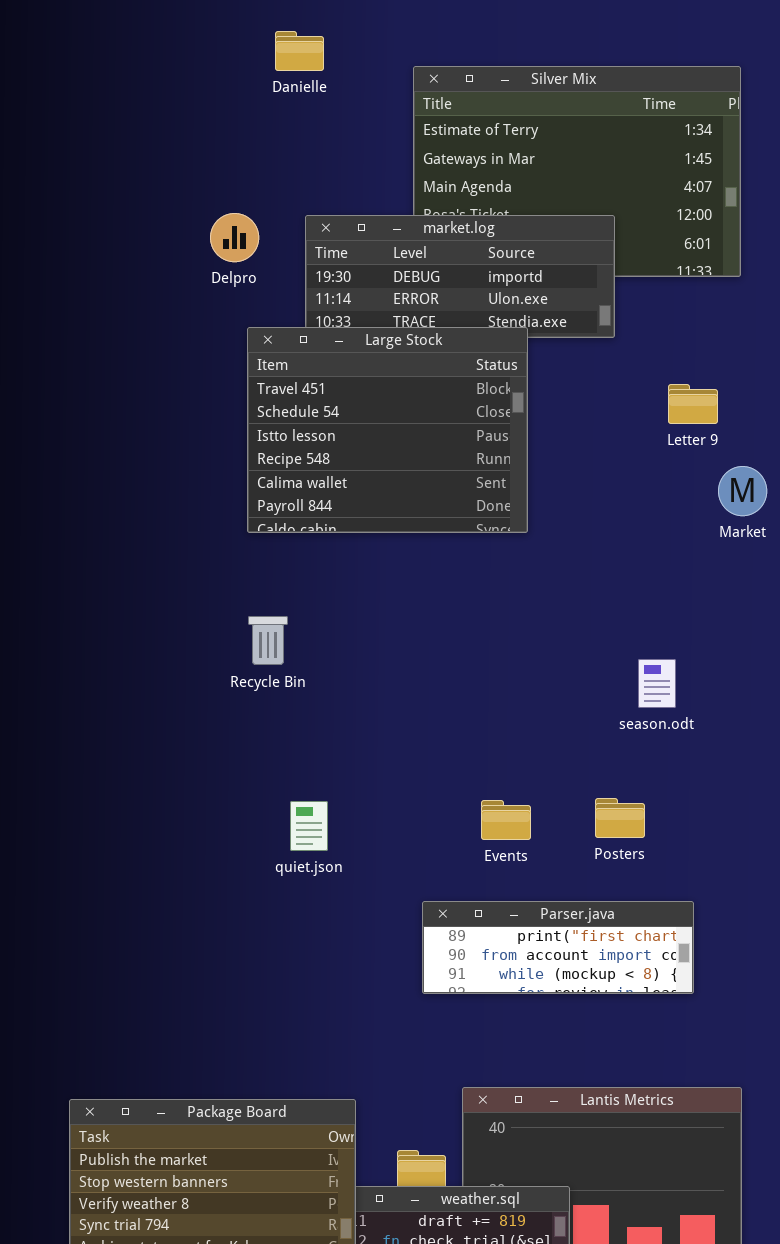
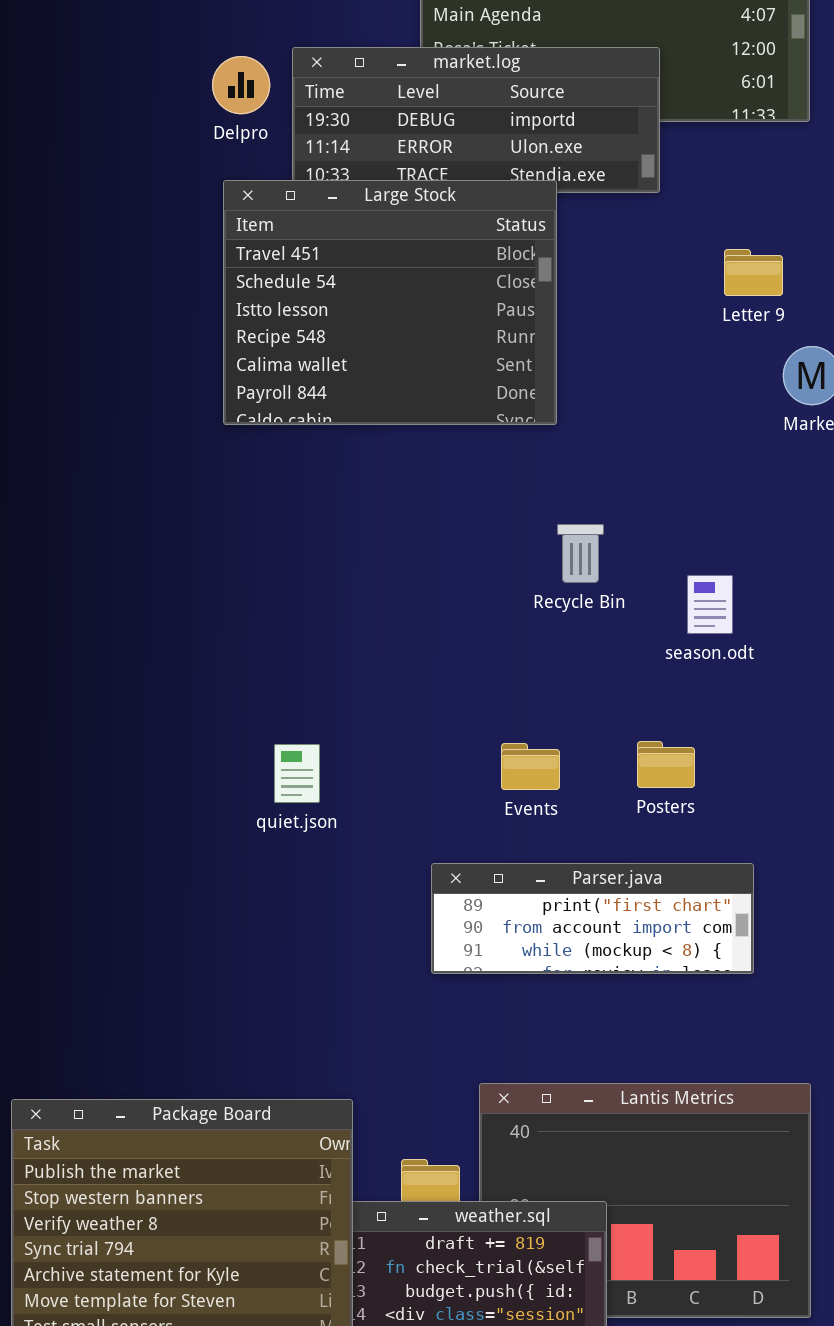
Delpro: [210,213,259,262] -> [212,56,270,114], moved
Recycle Bin: [248,616,288,665] -> [557,524,604,583], moved

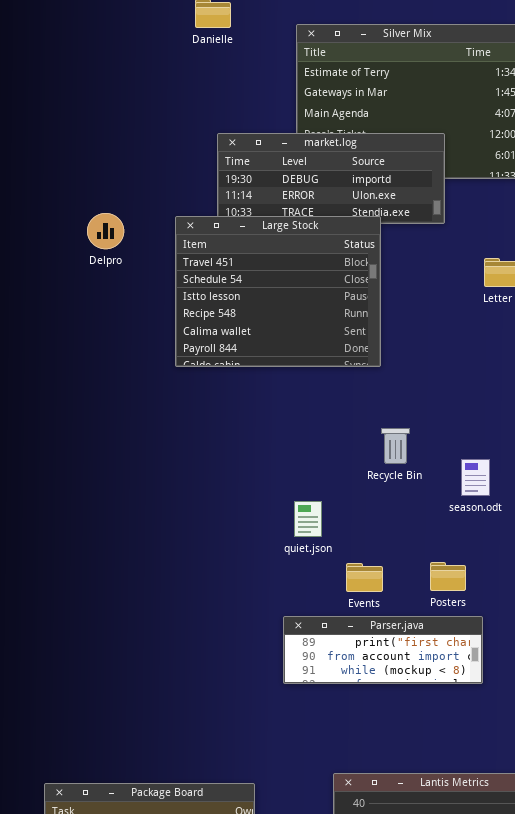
Delpro: [212,56,270,114] -> [87,213,124,249], moved
quiet.json: [274,744,320,803] -> [294,501,322,537], moved
Parser.java: [431,863,754,974] -> [283,616,483,684], moved

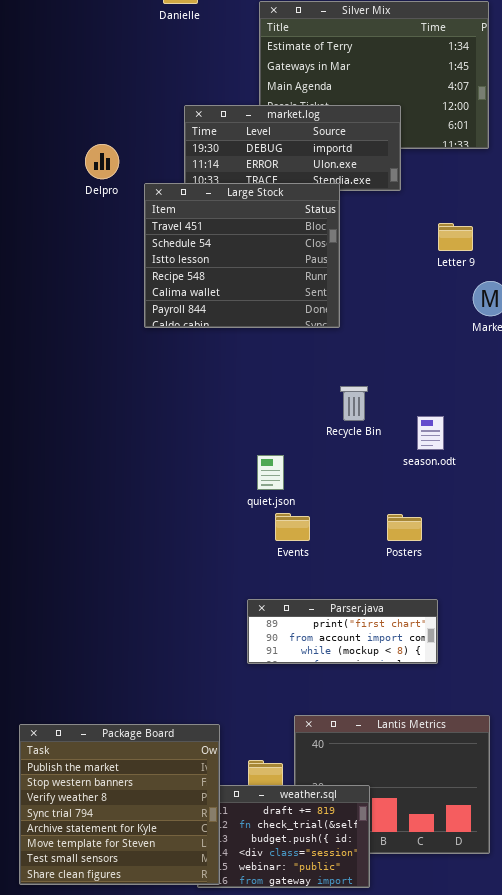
Delpro: [87,213,124,249] -> [85,144,119,179], moved
Events: [346,563,383,592] -> [275,513,310,541], moved
Parser.java: [283,616,483,684] -> [247,599,438,664], moved

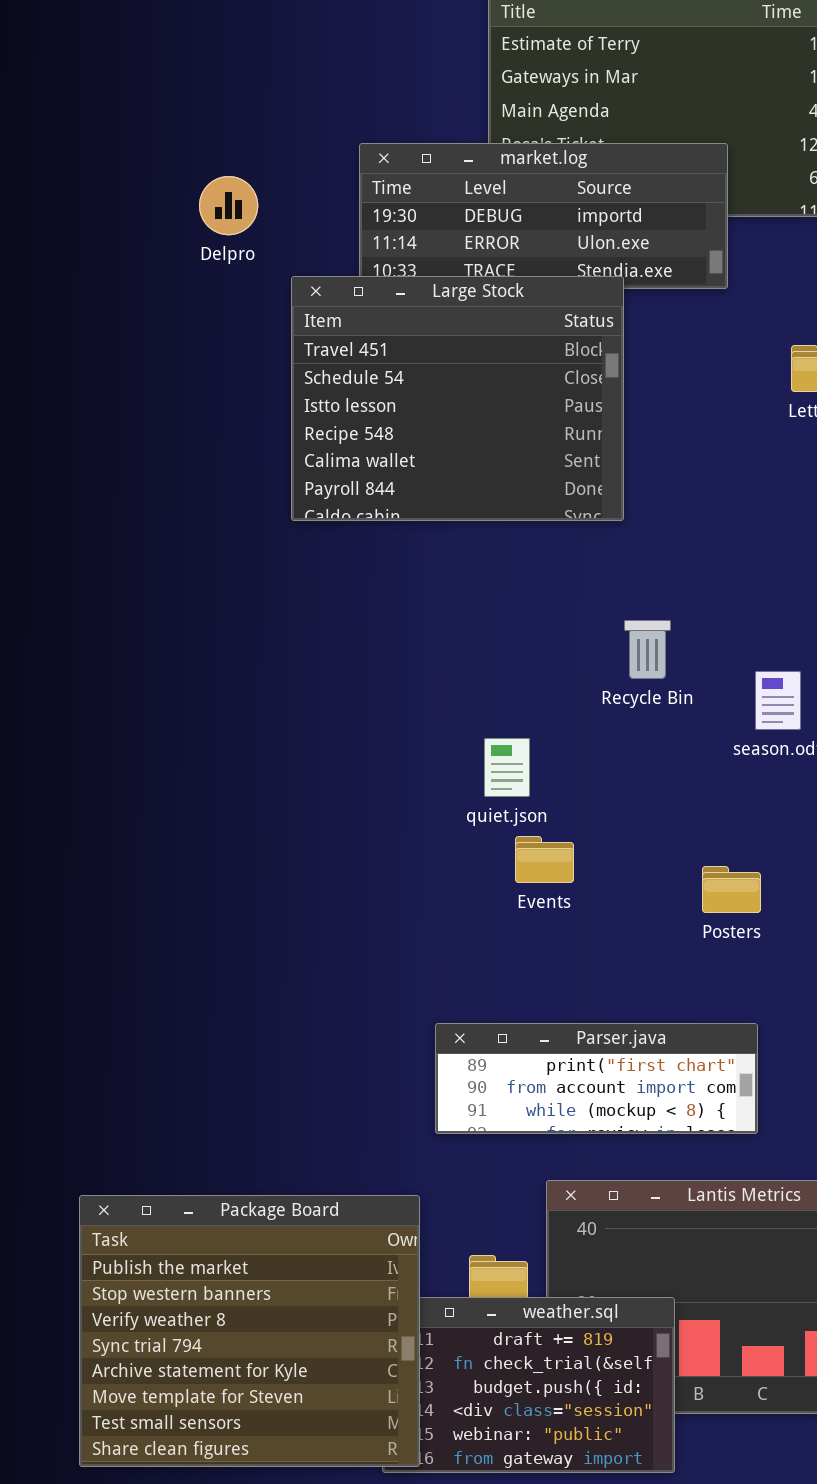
Delpro: [85,144,119,179] -> [199,176,258,235], moved
Posters: [387,514,422,541] -> [702,866,761,913], moved
Parser.java: [247,599,438,664] -> [435,1023,758,1134], moved

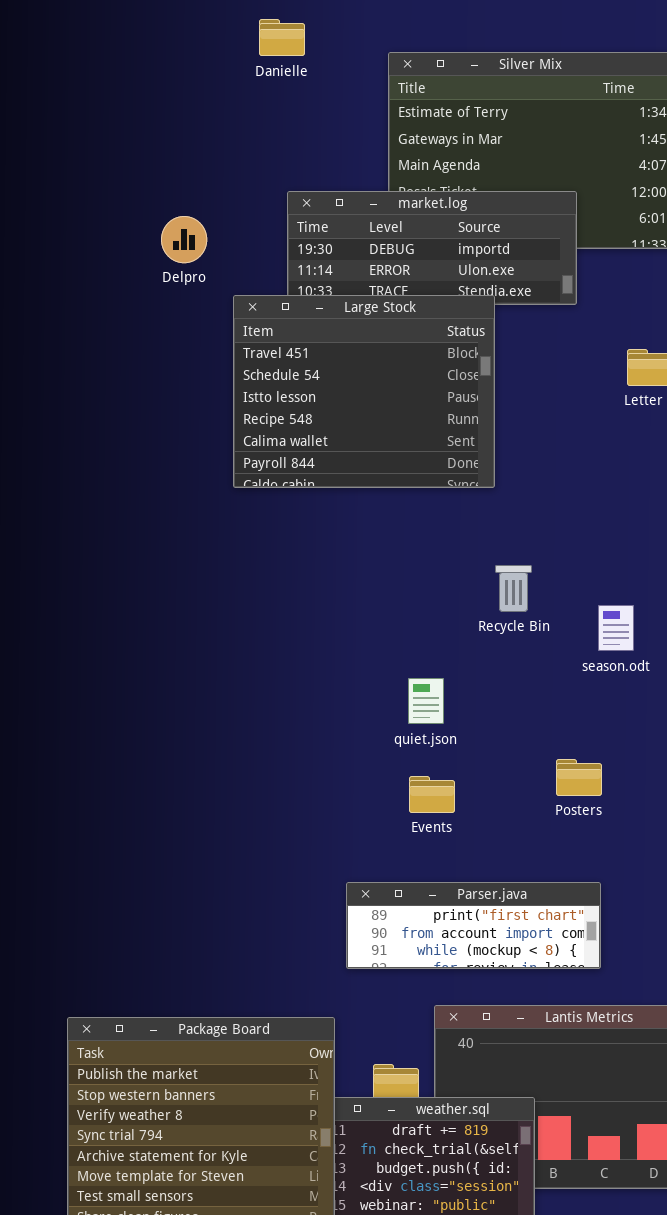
quiet.json: [484,738,530,797] -> [408,678,444,724], moved
Events: [515,836,574,883] -> [409,776,455,813], moved

